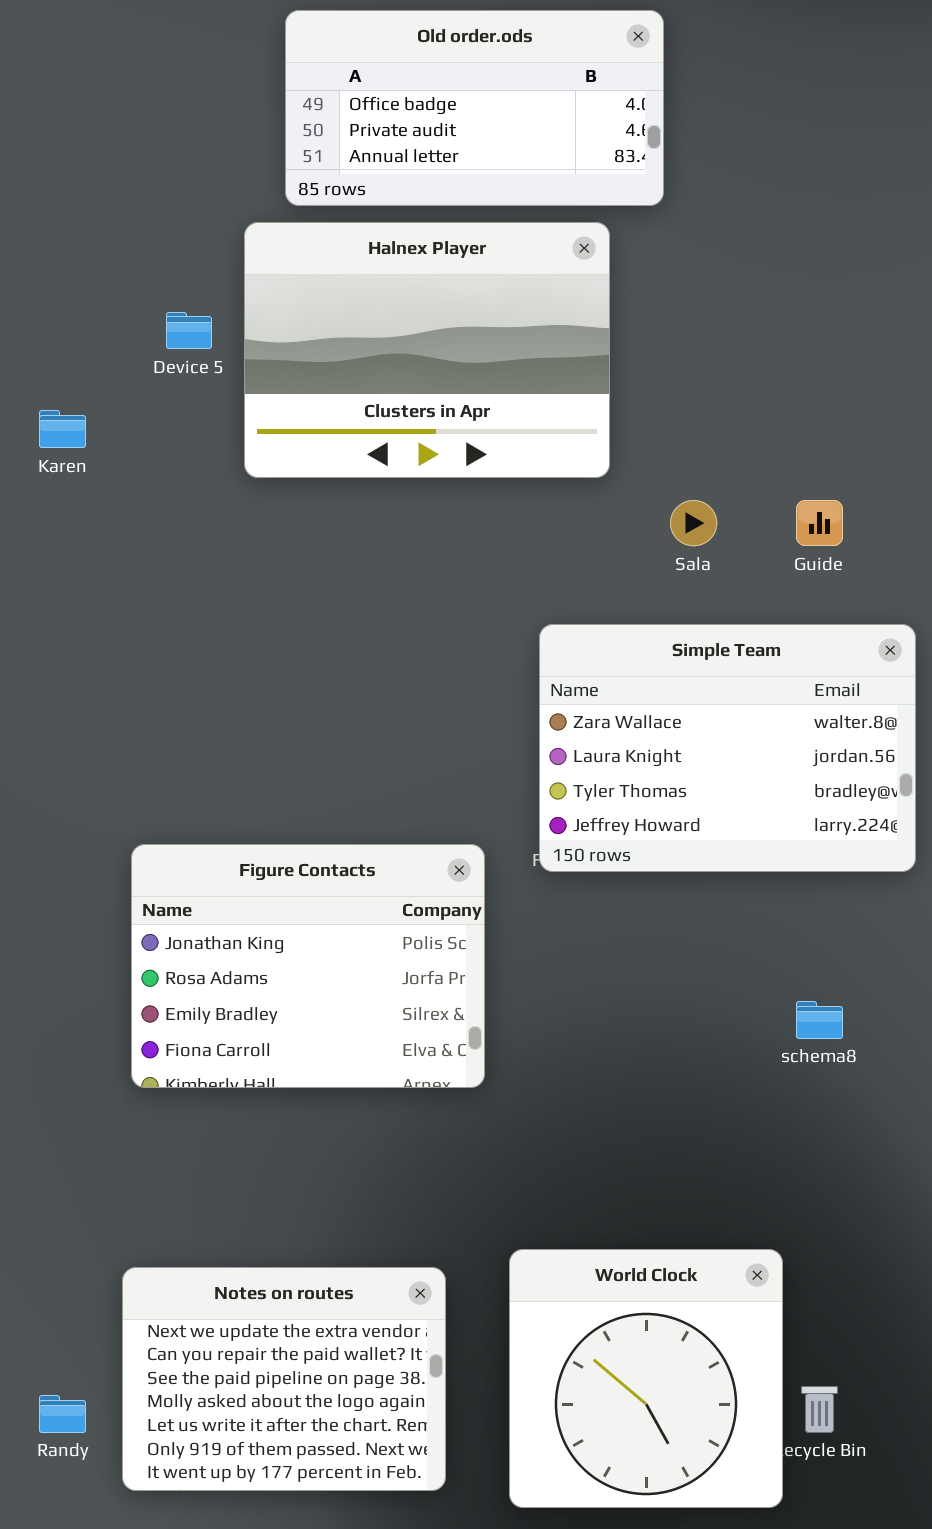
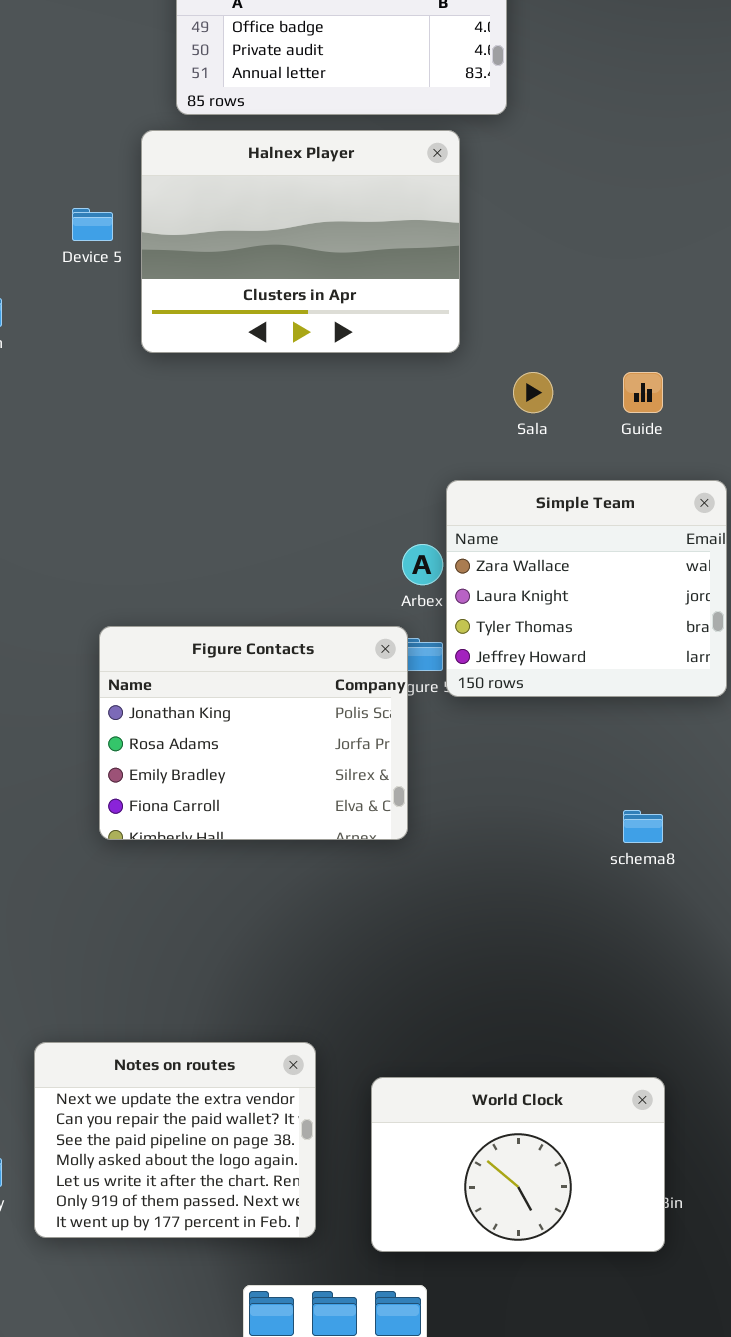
Simple Team: [539,624,916,872] -> [446,480,727,697], resized
Figure Contacts: [131,844,485,1088] -> [99,626,408,840], moved
World Clock: [509,1249,783,1508] -> [371,1077,665,1252], resized

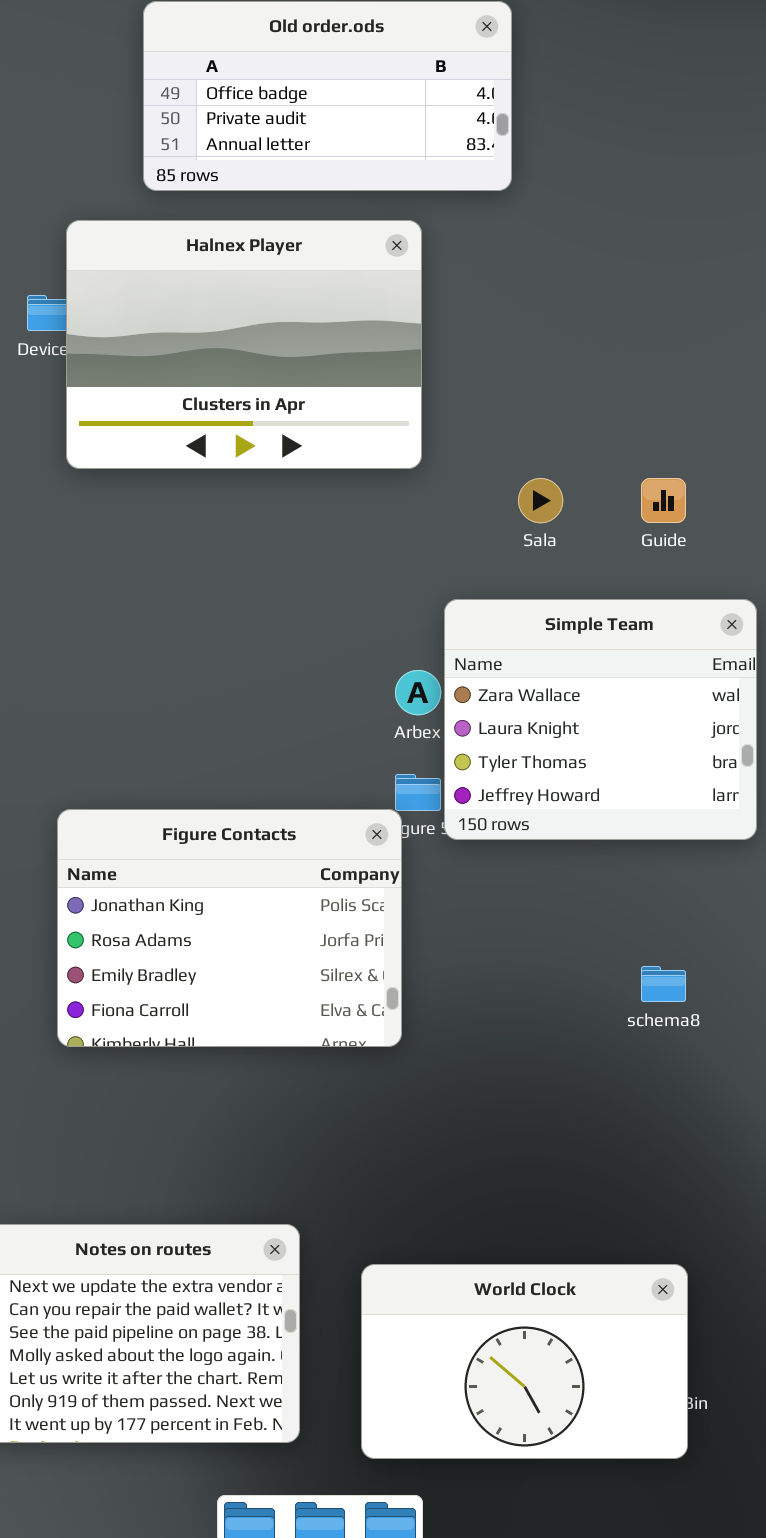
Halnex Player: [141,130,460,353] -> [66,220,422,469], moved
Figure Contacts: [99,626,408,840] -> [57,809,402,1047], moved

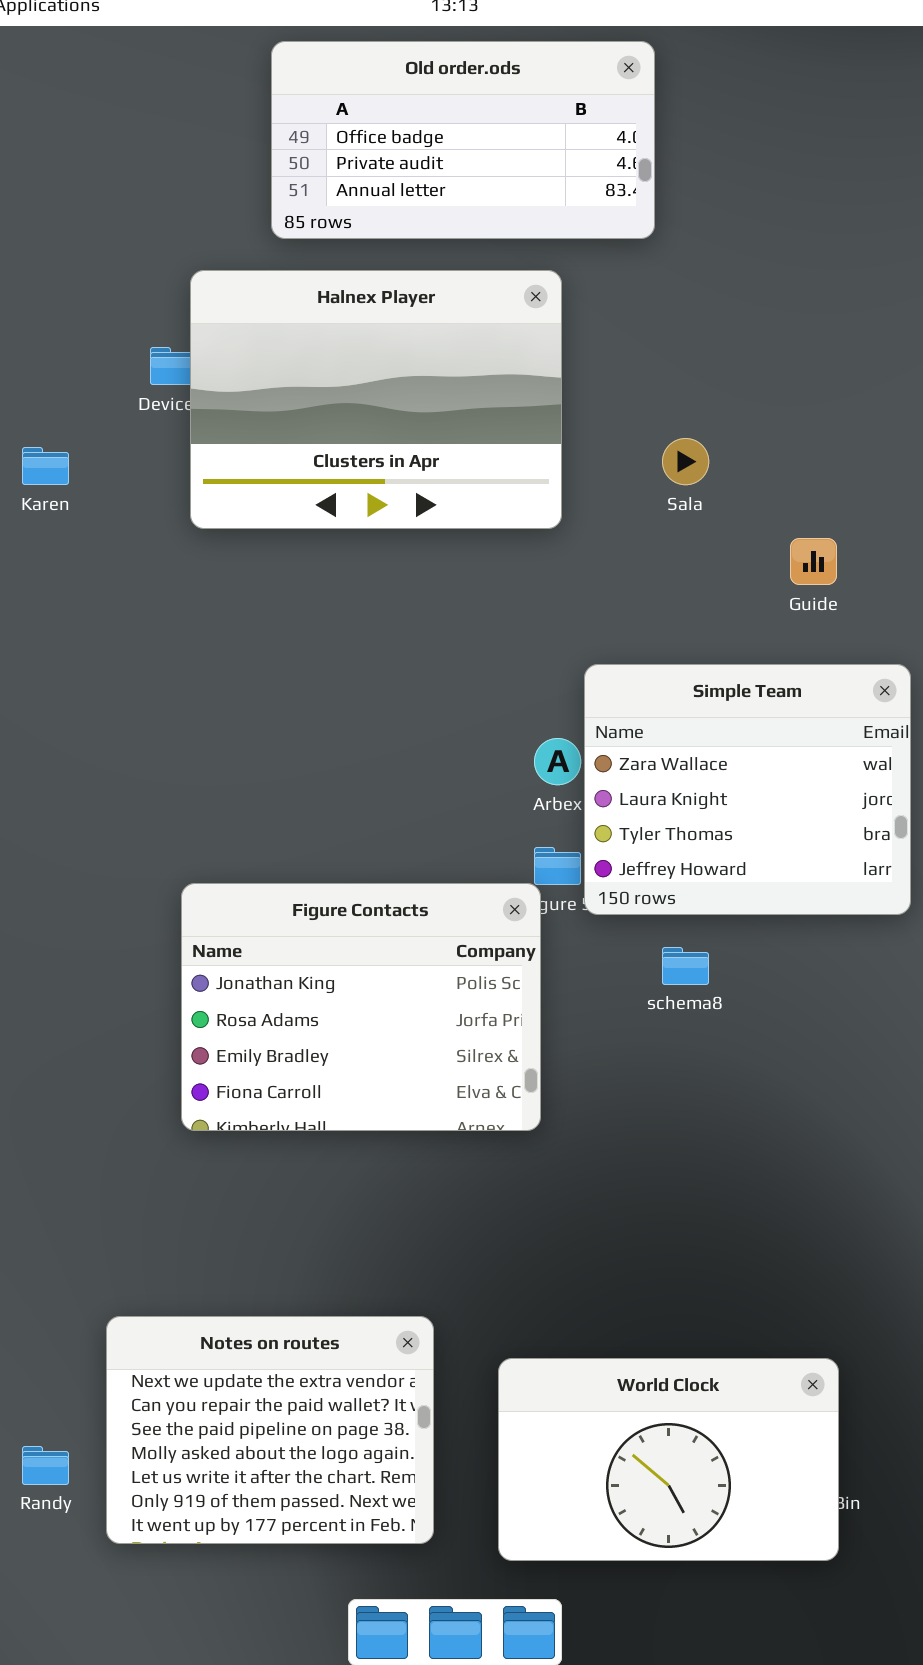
Sala: [518,478,563,523] -> [662,438,709,485], moved
schema8: [641,966,686,1002] -> [662,947,709,985], moved

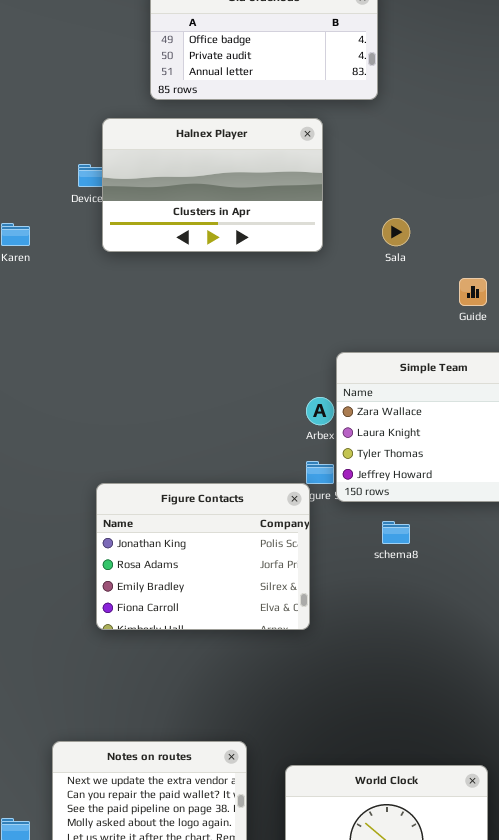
Halnex Player: [190,270,562,529] -> [102,118,323,252], resized

